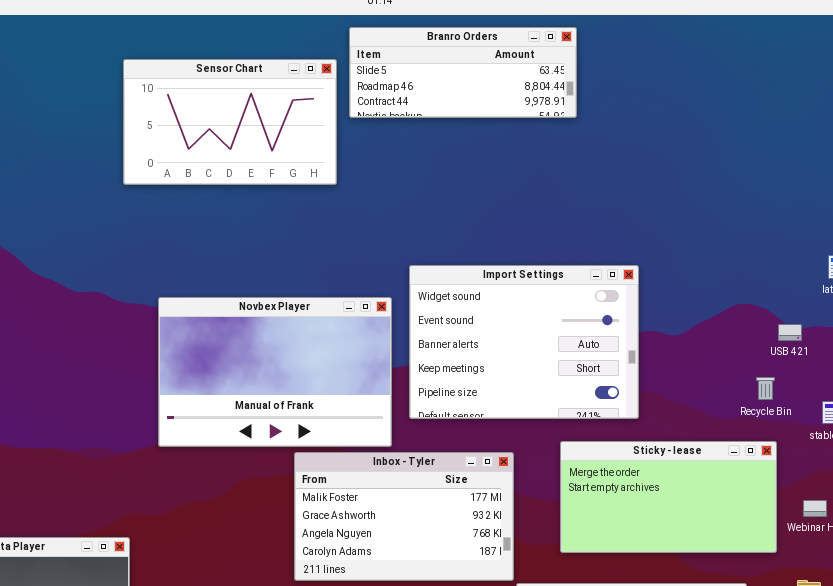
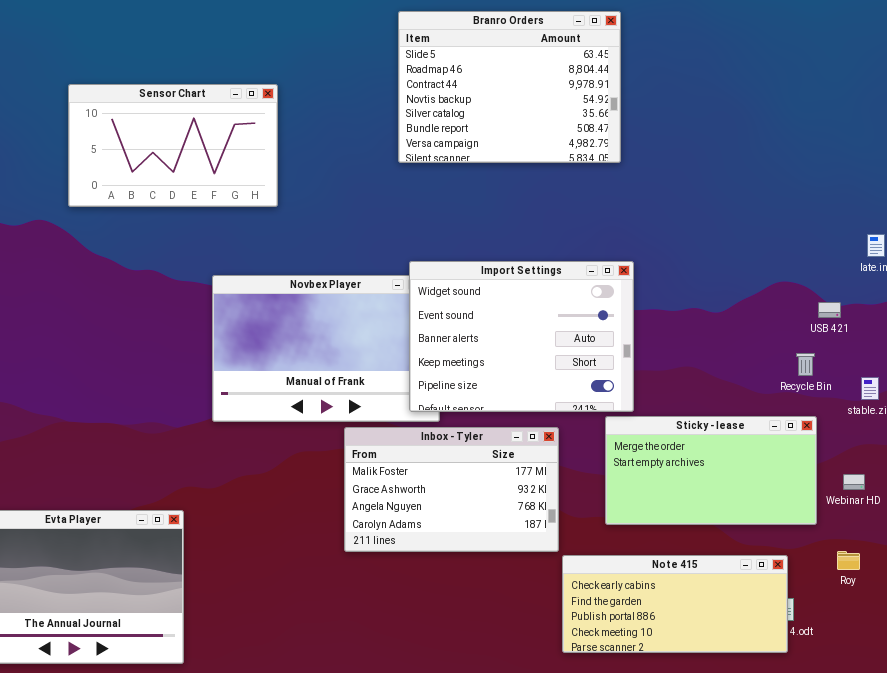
Branro Orders: [349,27,577,118] -> [398,11,621,163], resized
Sensor Chart: [123,59,337,185] -> [68,84,278,207], moved
Import Settings: [409,265,639,419] -> [409,261,634,412], moved

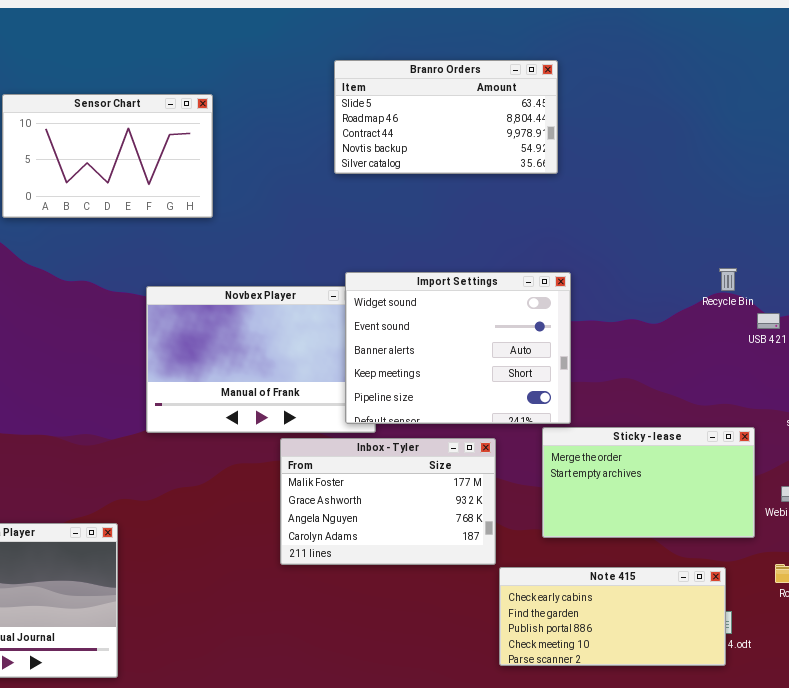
Branro Orders: [398,11,621,163] -> [334,60,558,174], resized
Recycle Bin: [796,353,815,376] -> [719,268,737,291], moved

